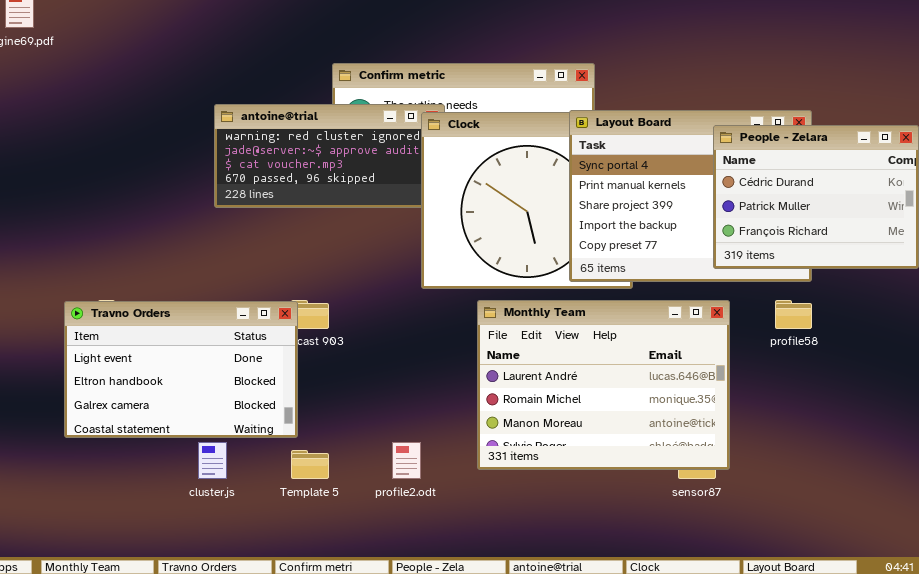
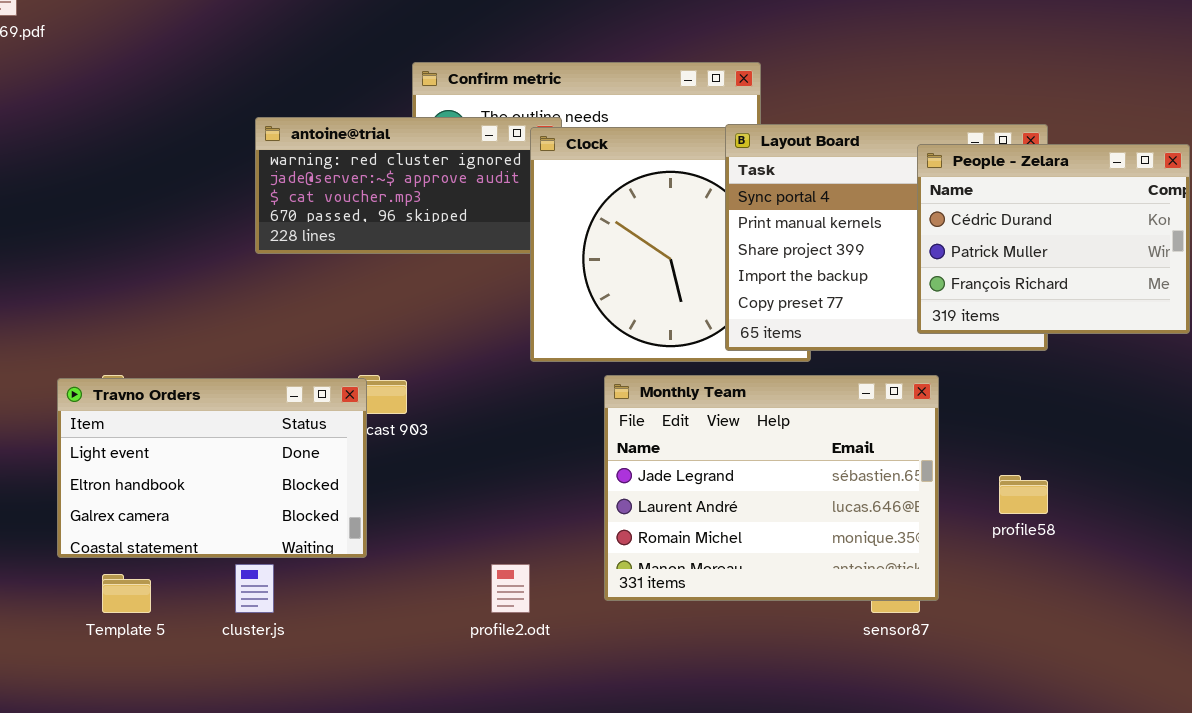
Monthly Team: [477,300,730,470] -> [604,375,939,601], scrolled up 1 row
profile58: [775,300,812,329] -> [999,475,1048,514], moved
Template 5: [291,450,329,479] -> [102,574,151,613], moved

